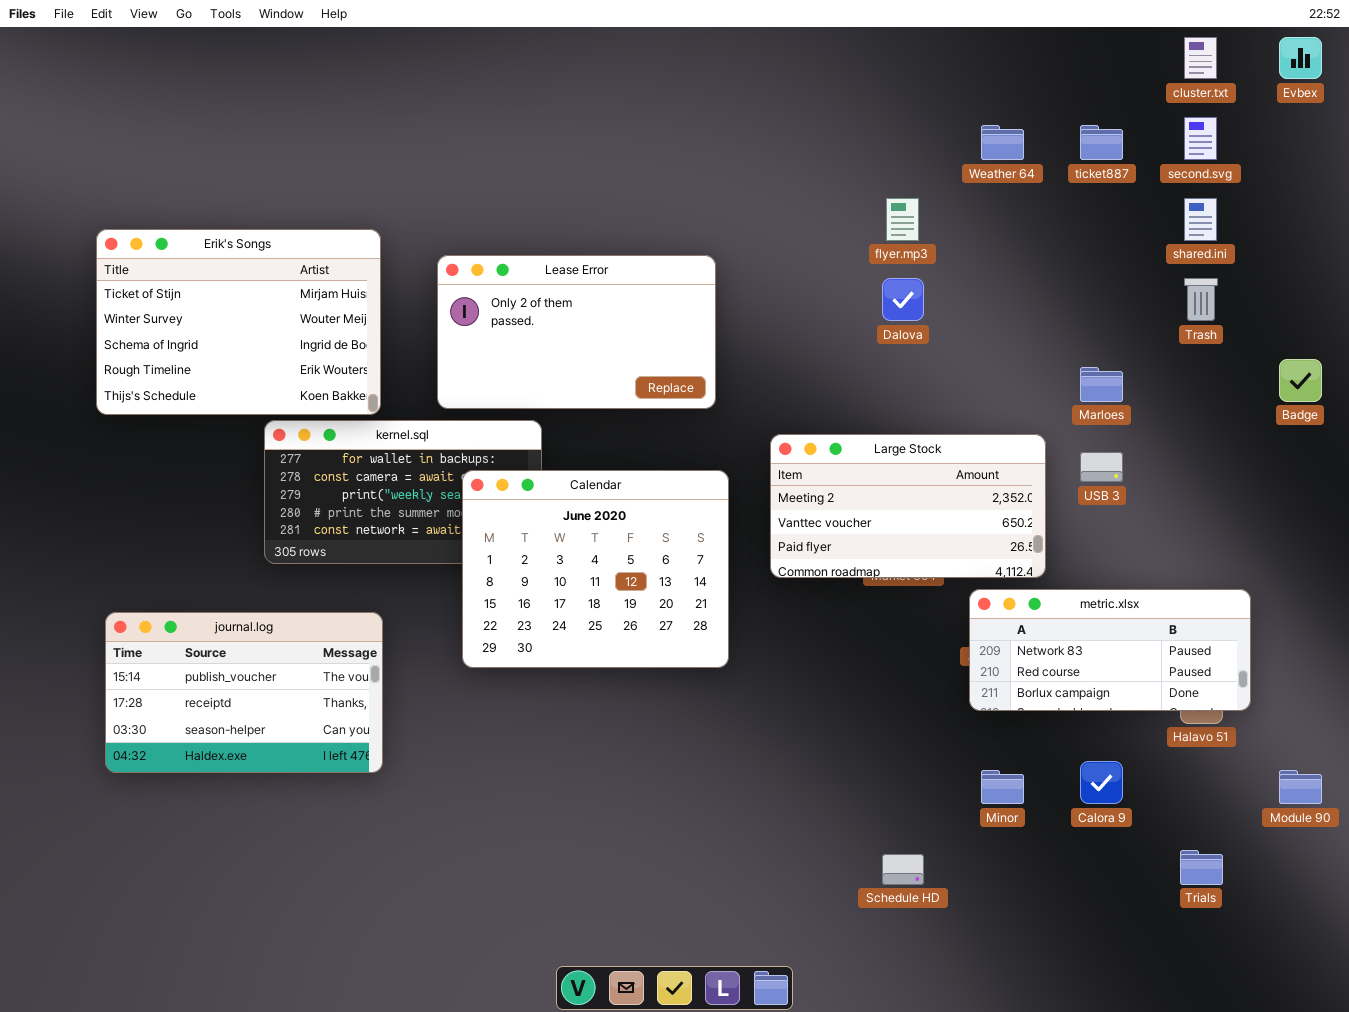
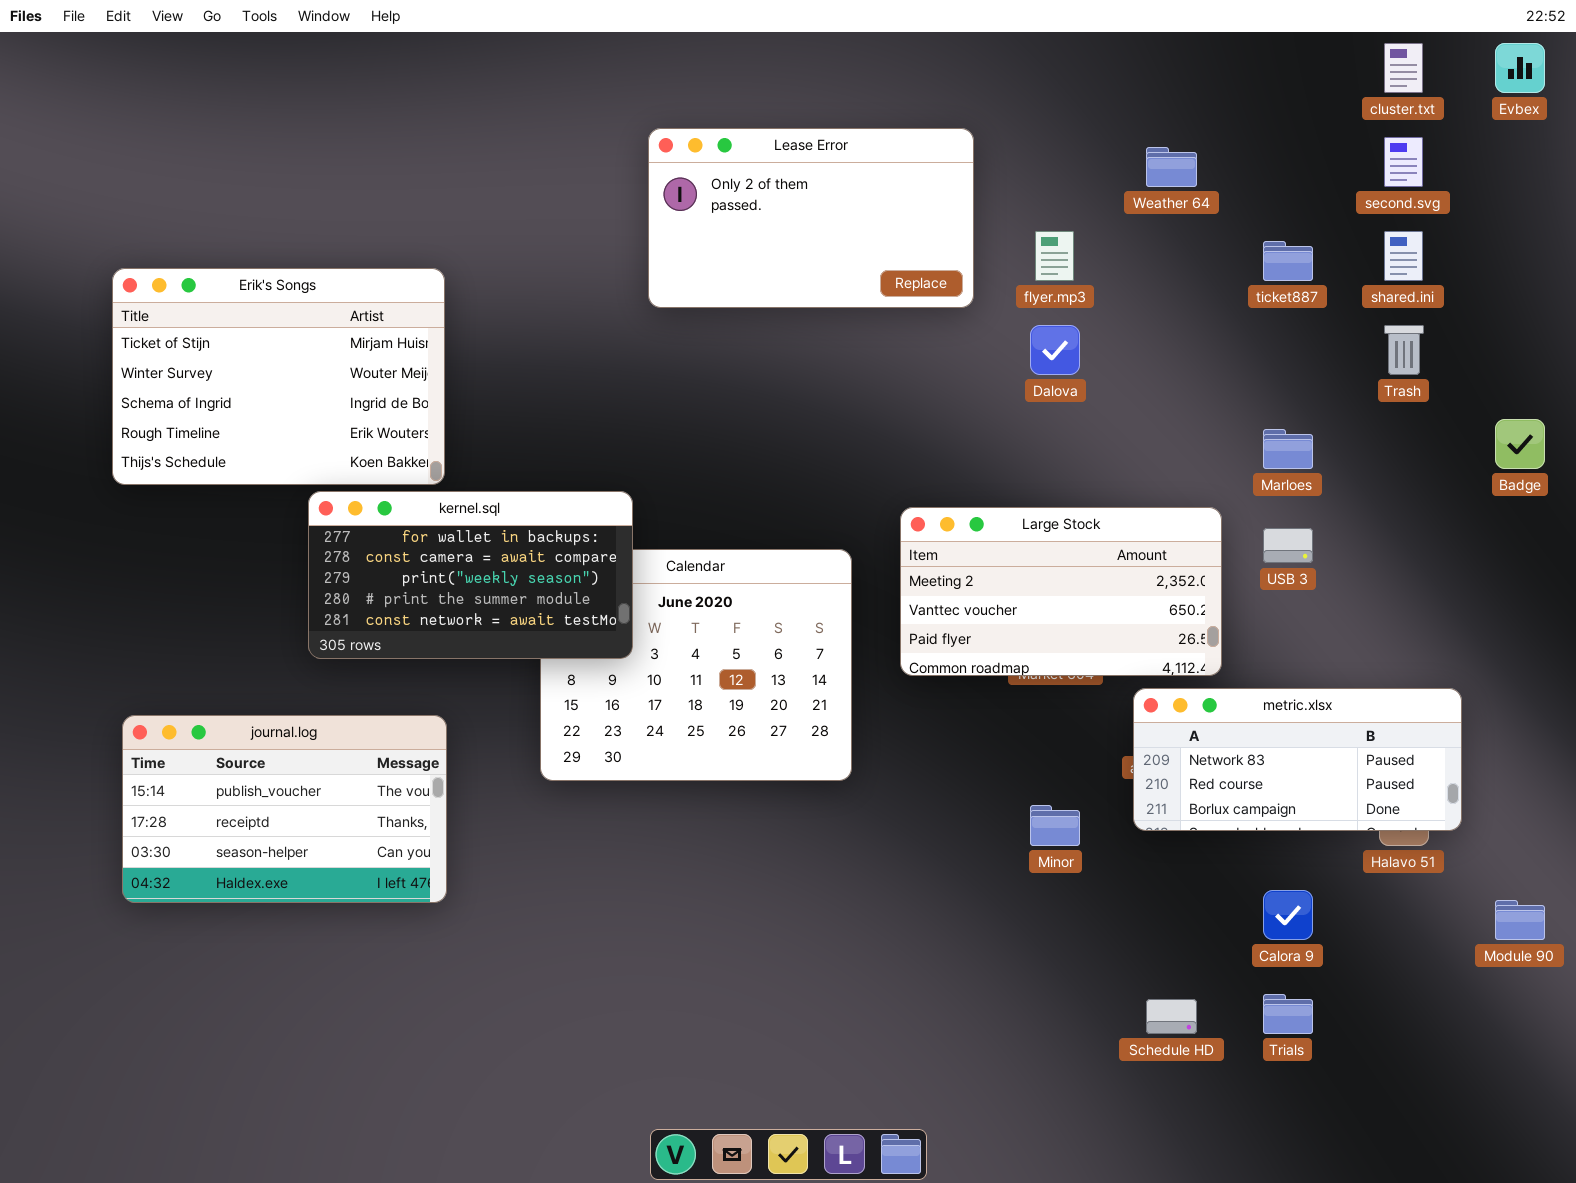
ticket887: [1080,125,1123,160] -> [1263,241,1313,281], moved
Lease Error: [437,255,716,409] -> [648,128,974,308], moved
kernel.sql: [264,420,542,564] -> [308,491,633,659], raised
Minor: [981,770,1024,804] -> [1030,805,1080,846], moved
Trials: [1180,850,1223,885] -> [1263,994,1313,1034], moved
Schedule HD: [882,854,924,885] -> [1146,999,1197,1034], moved

